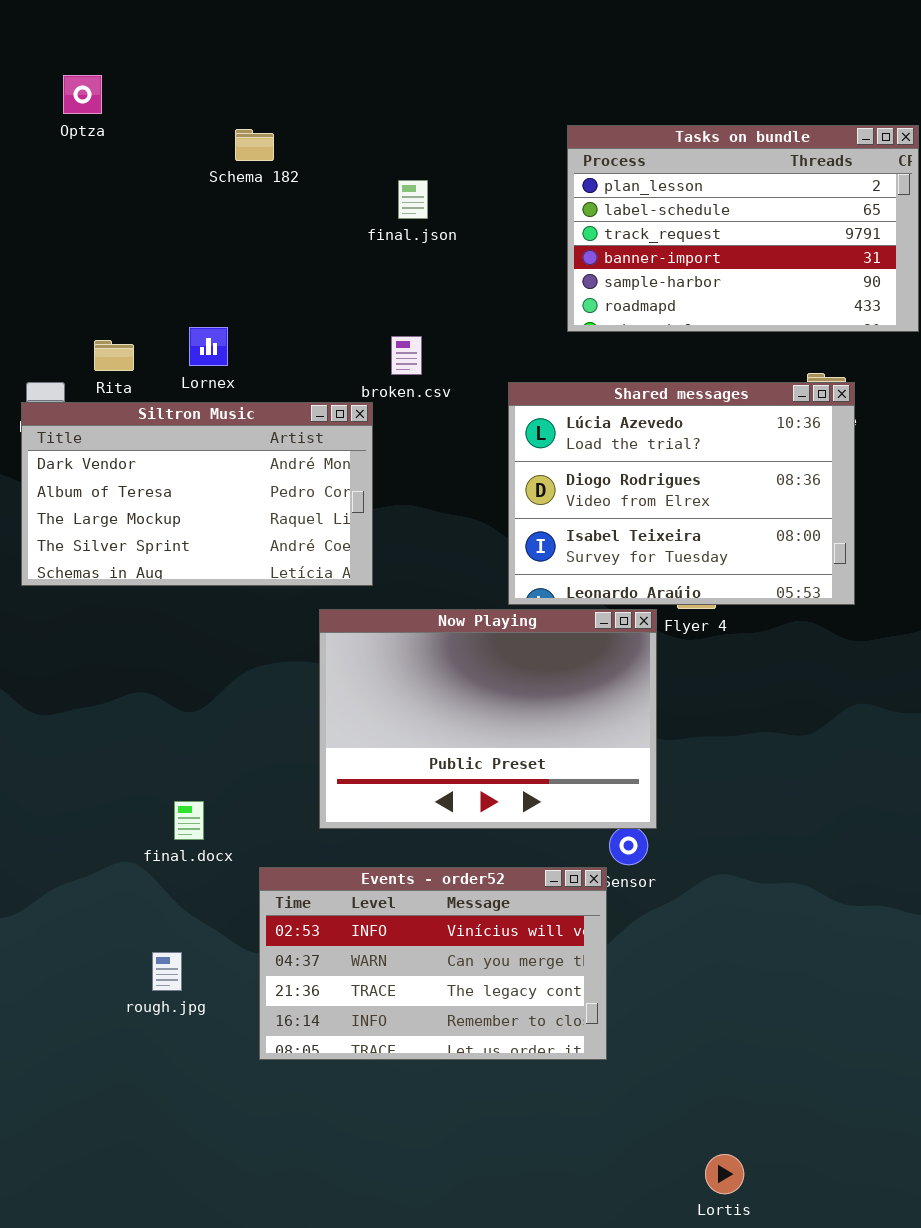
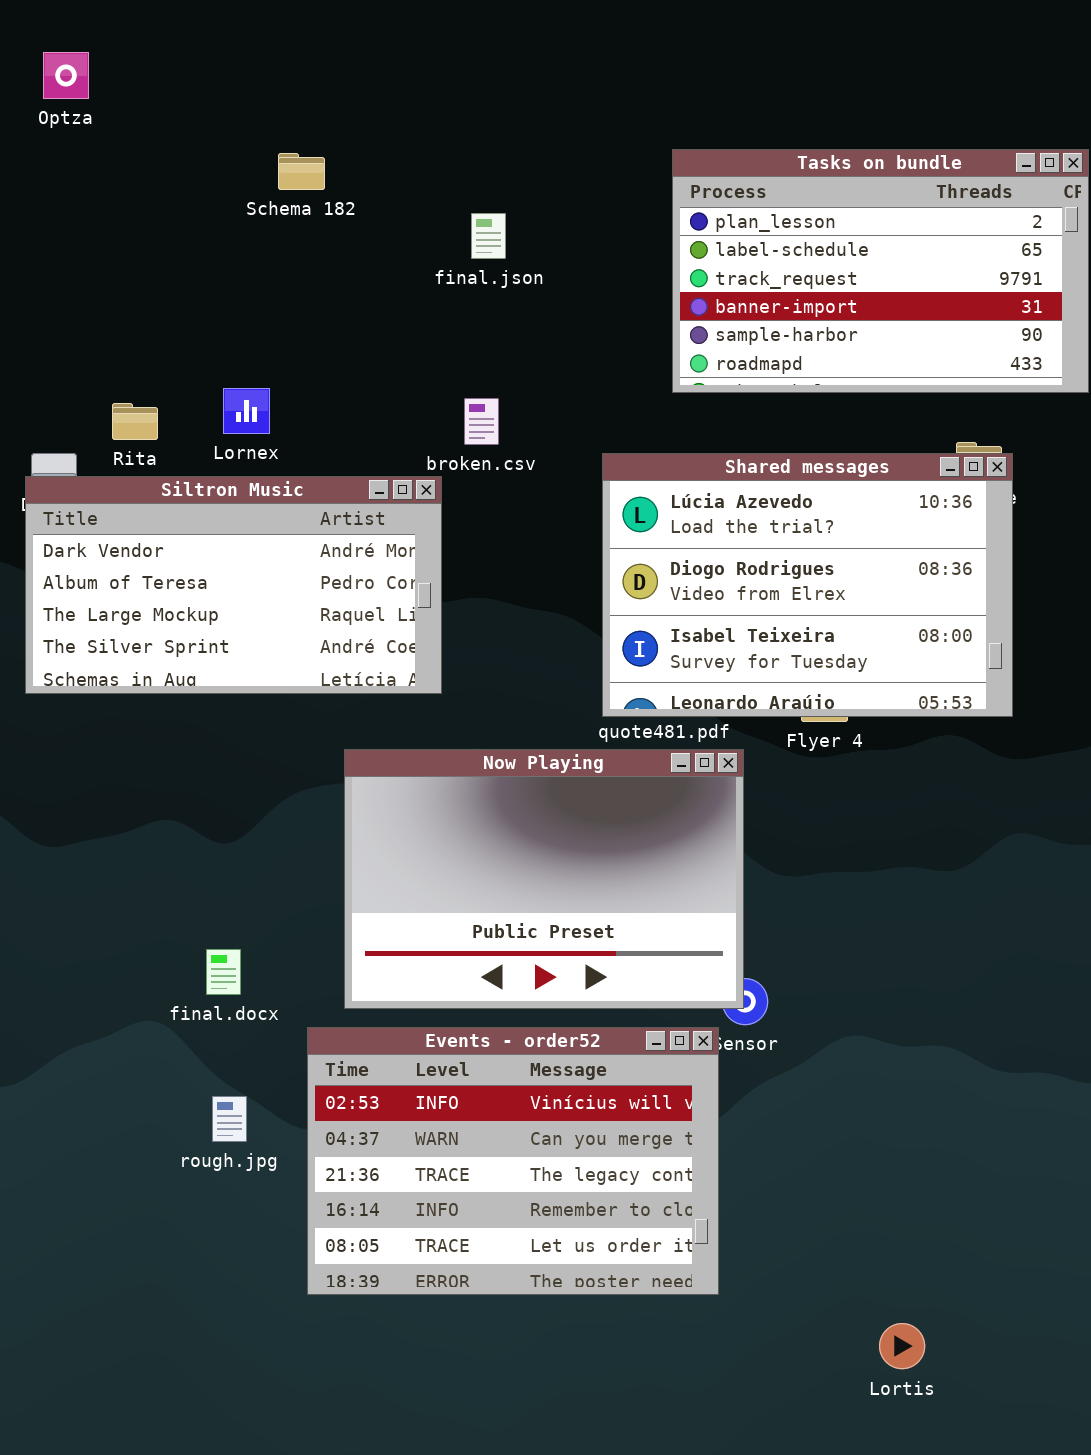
Optza: [63,75,102,114] -> [43,52,89,99], moved
Now Playing: [319,609,657,829] -> [344,749,744,1009], moved
Events - order52: [259,867,607,1060] -> [307,1027,719,1295], resized
rough.jpg: [152,952,182,991] -> [212,1096,247,1142], moved
Lortis: [705,1154,744,1194] -> [879,1323,925,1369], moved

